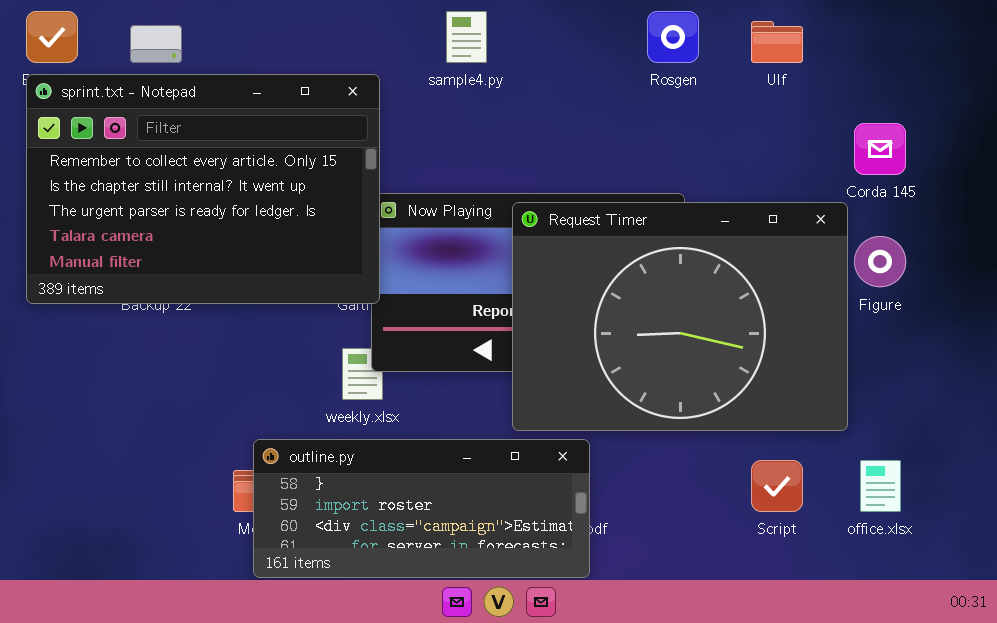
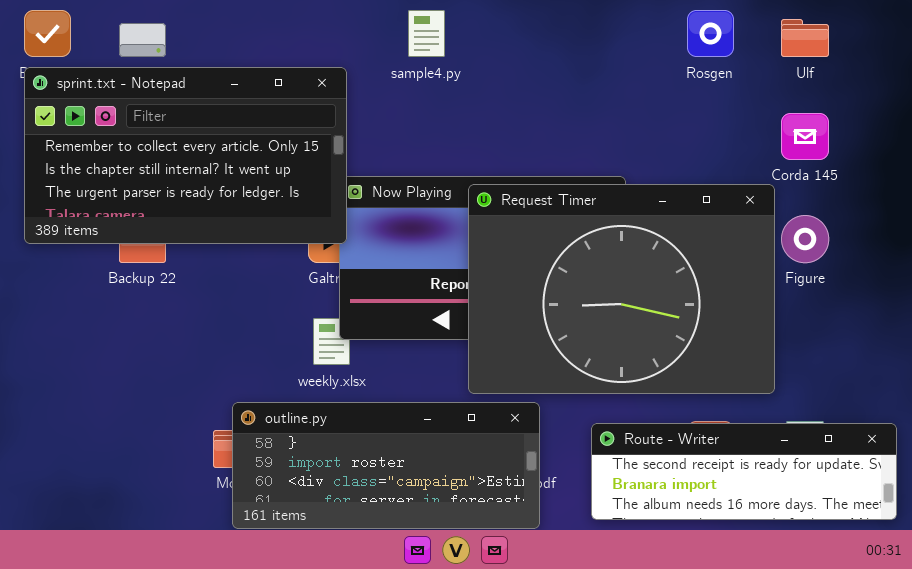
Rosgen: [647,11,699,63] -> [687,10,734,57], moved
Ulf: [751,21,803,63] -> [781,19,829,57], moved
sprint.txt - Notepad: [26,74,380,304] -> [24,67,347,244], resized
Route - Writer: none -> [591,423,897,520], opened

